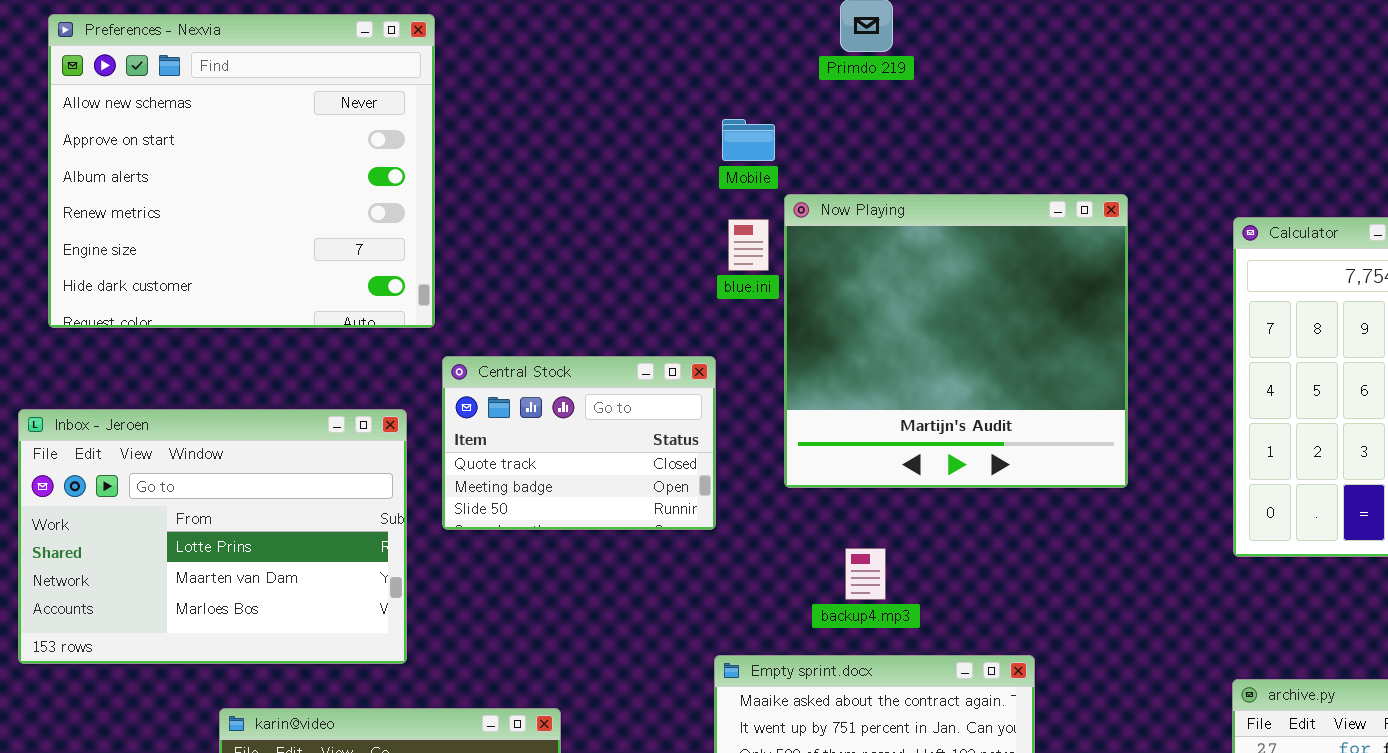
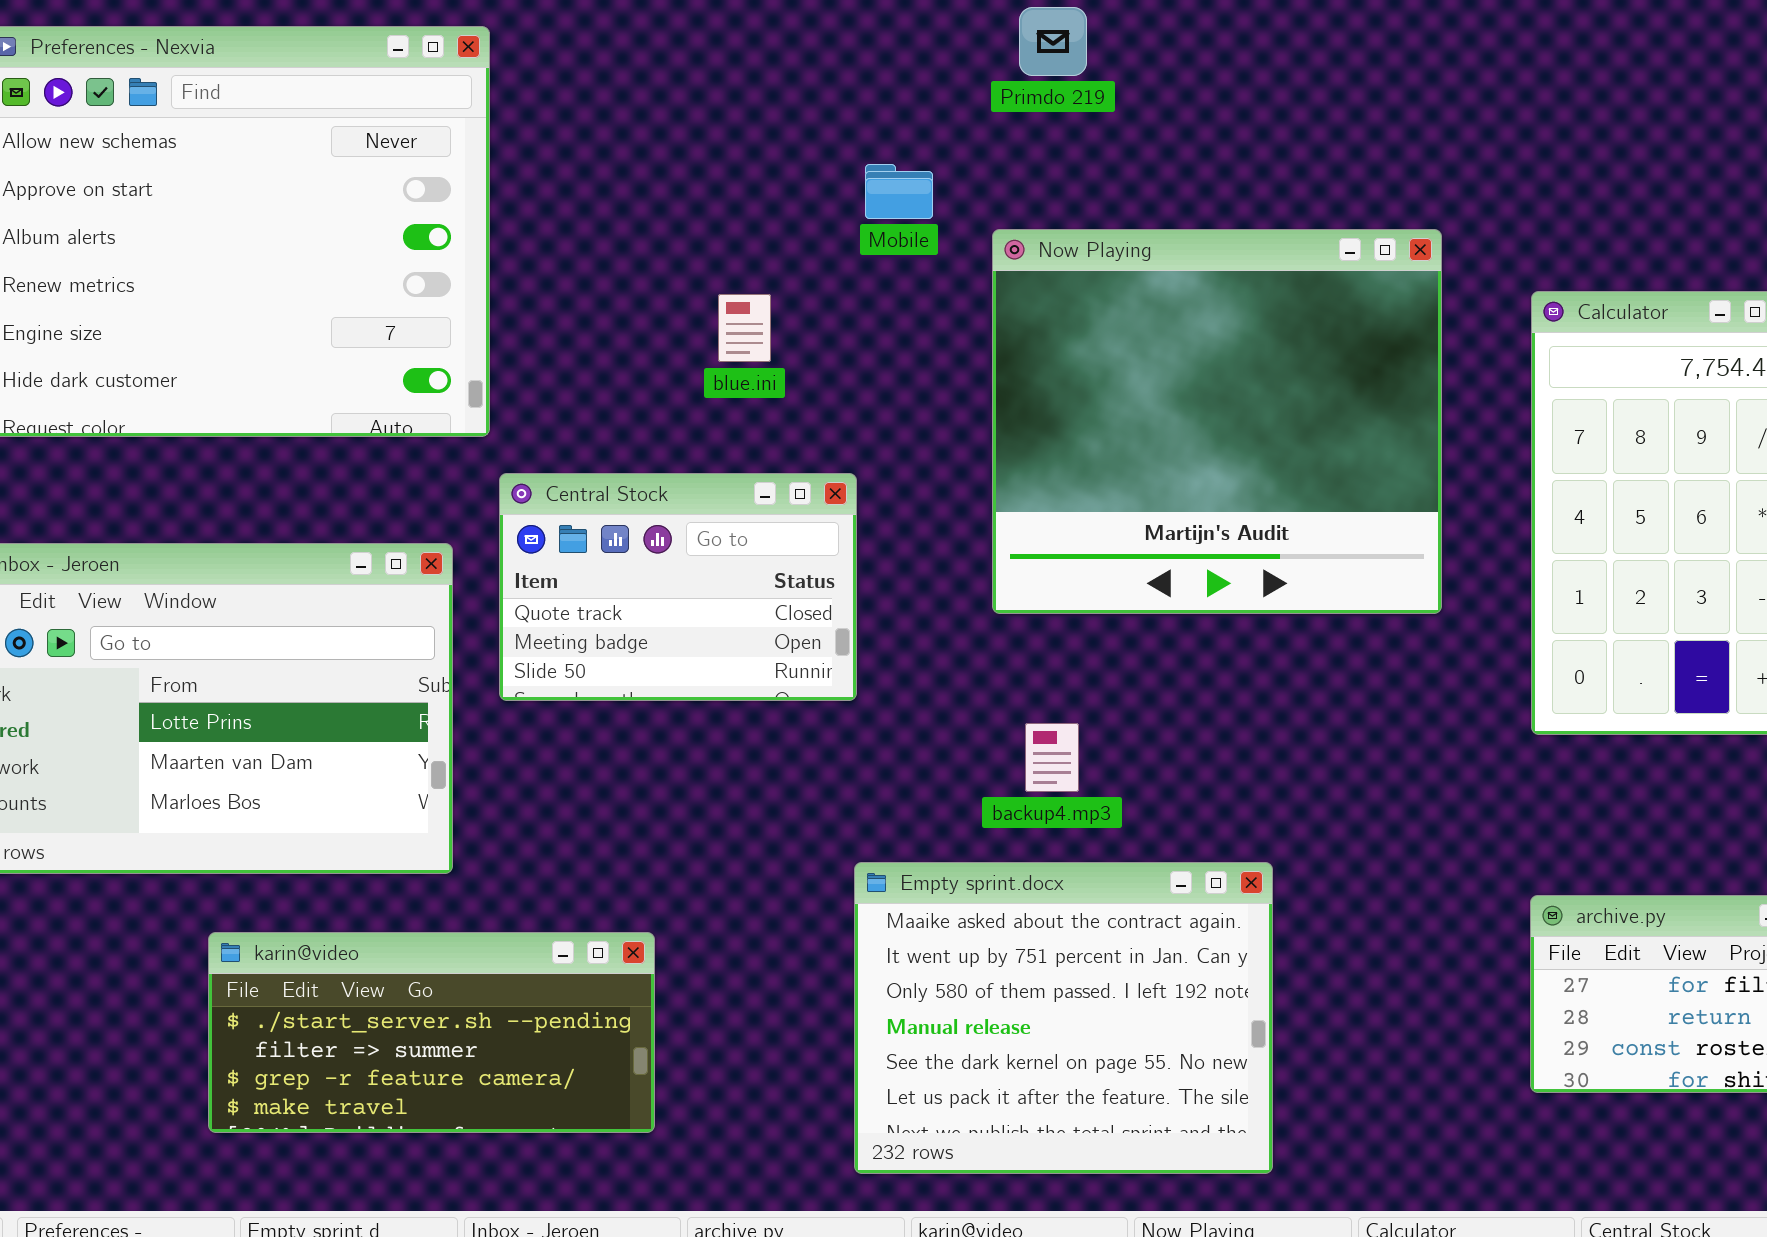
Now Playing: [784,194,1128,488] -> [992,229,1442,614], moved
blue.ini: [728,219,769,271] -> [718,294,771,362], moved

